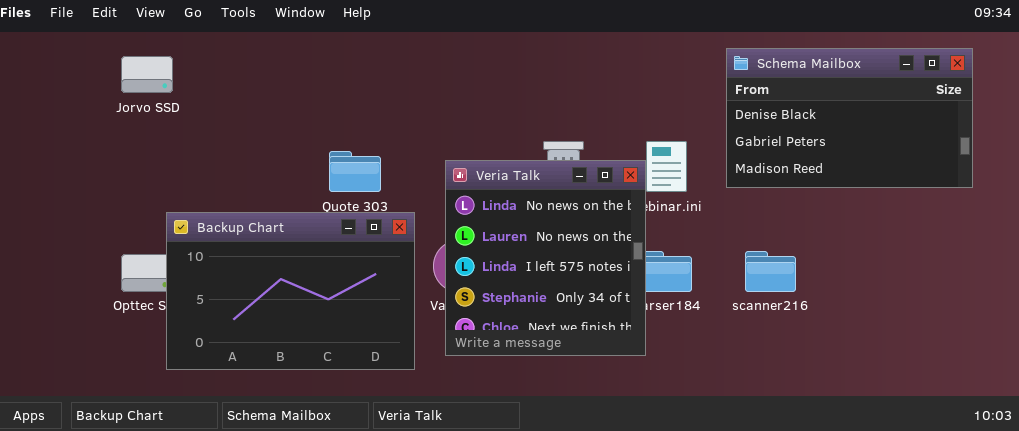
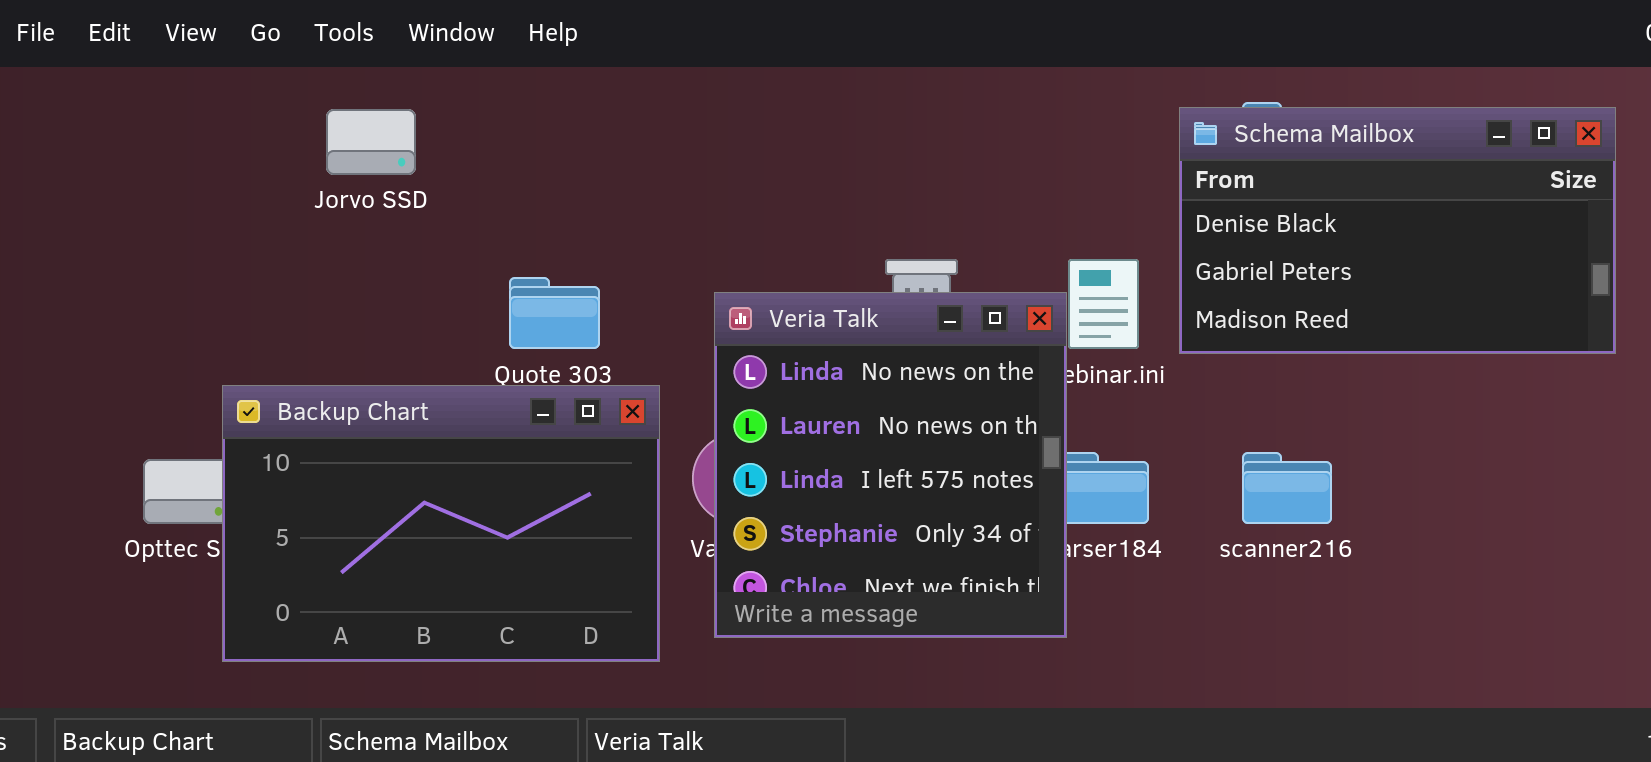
Schema Mailbox: [726,48,973,188] -> [1179,107,1616,354], moved
Jorvo SSD: [121,56,173,93] -> [326,109,416,175], moved

